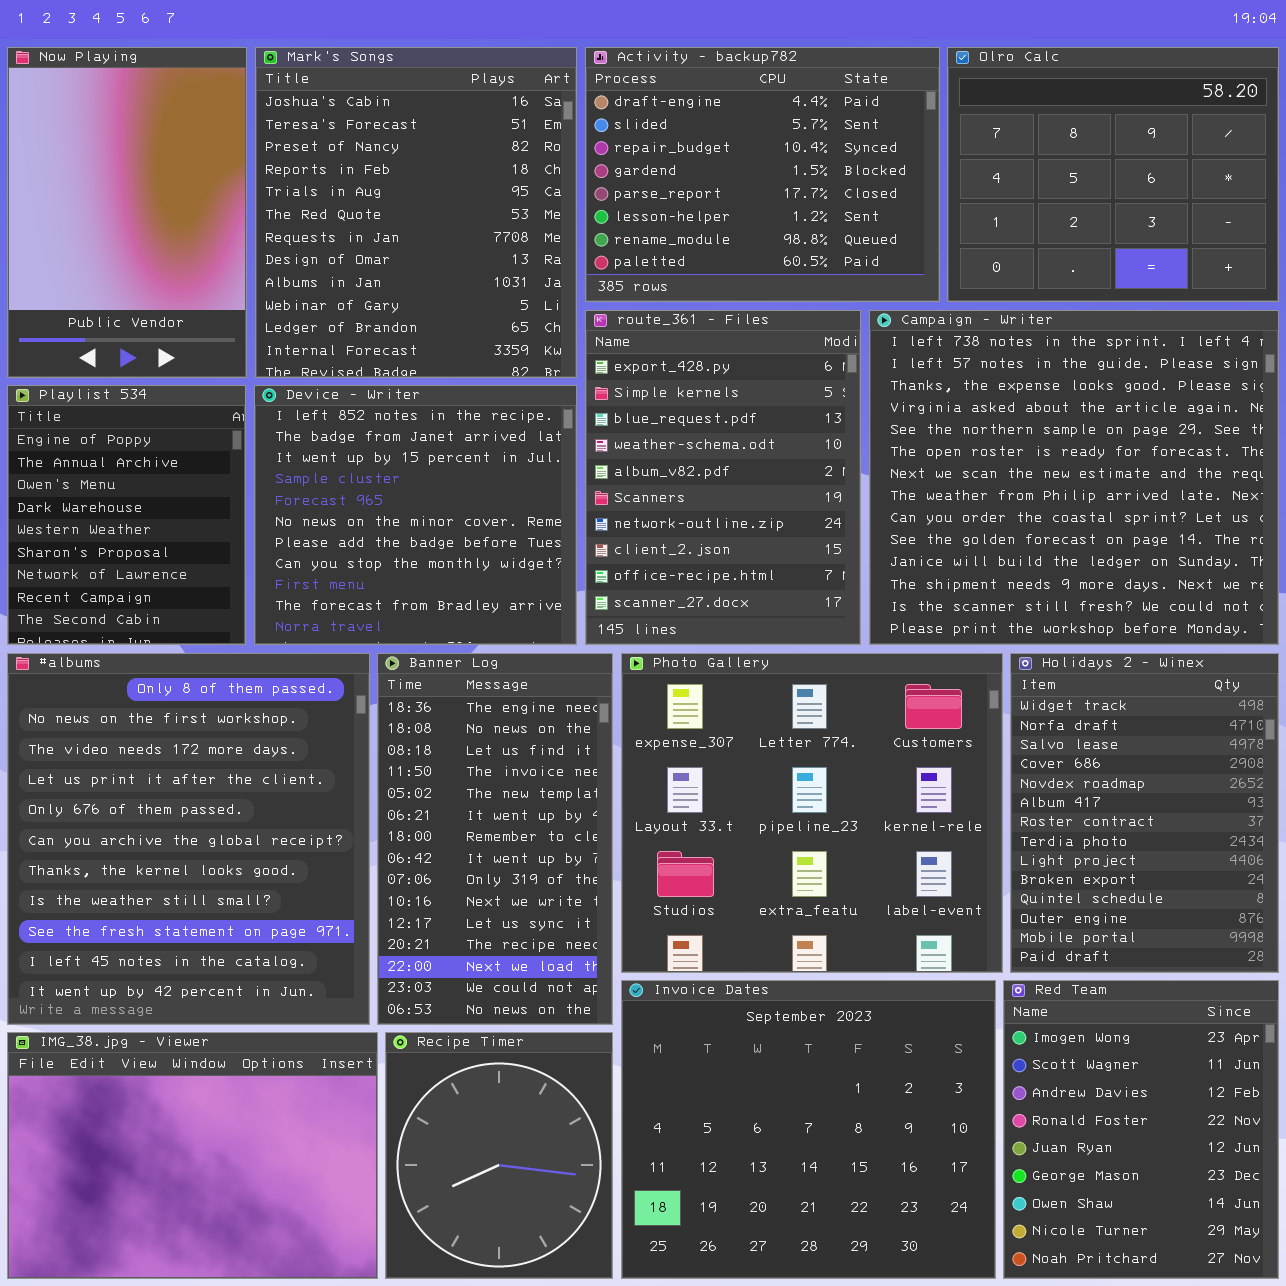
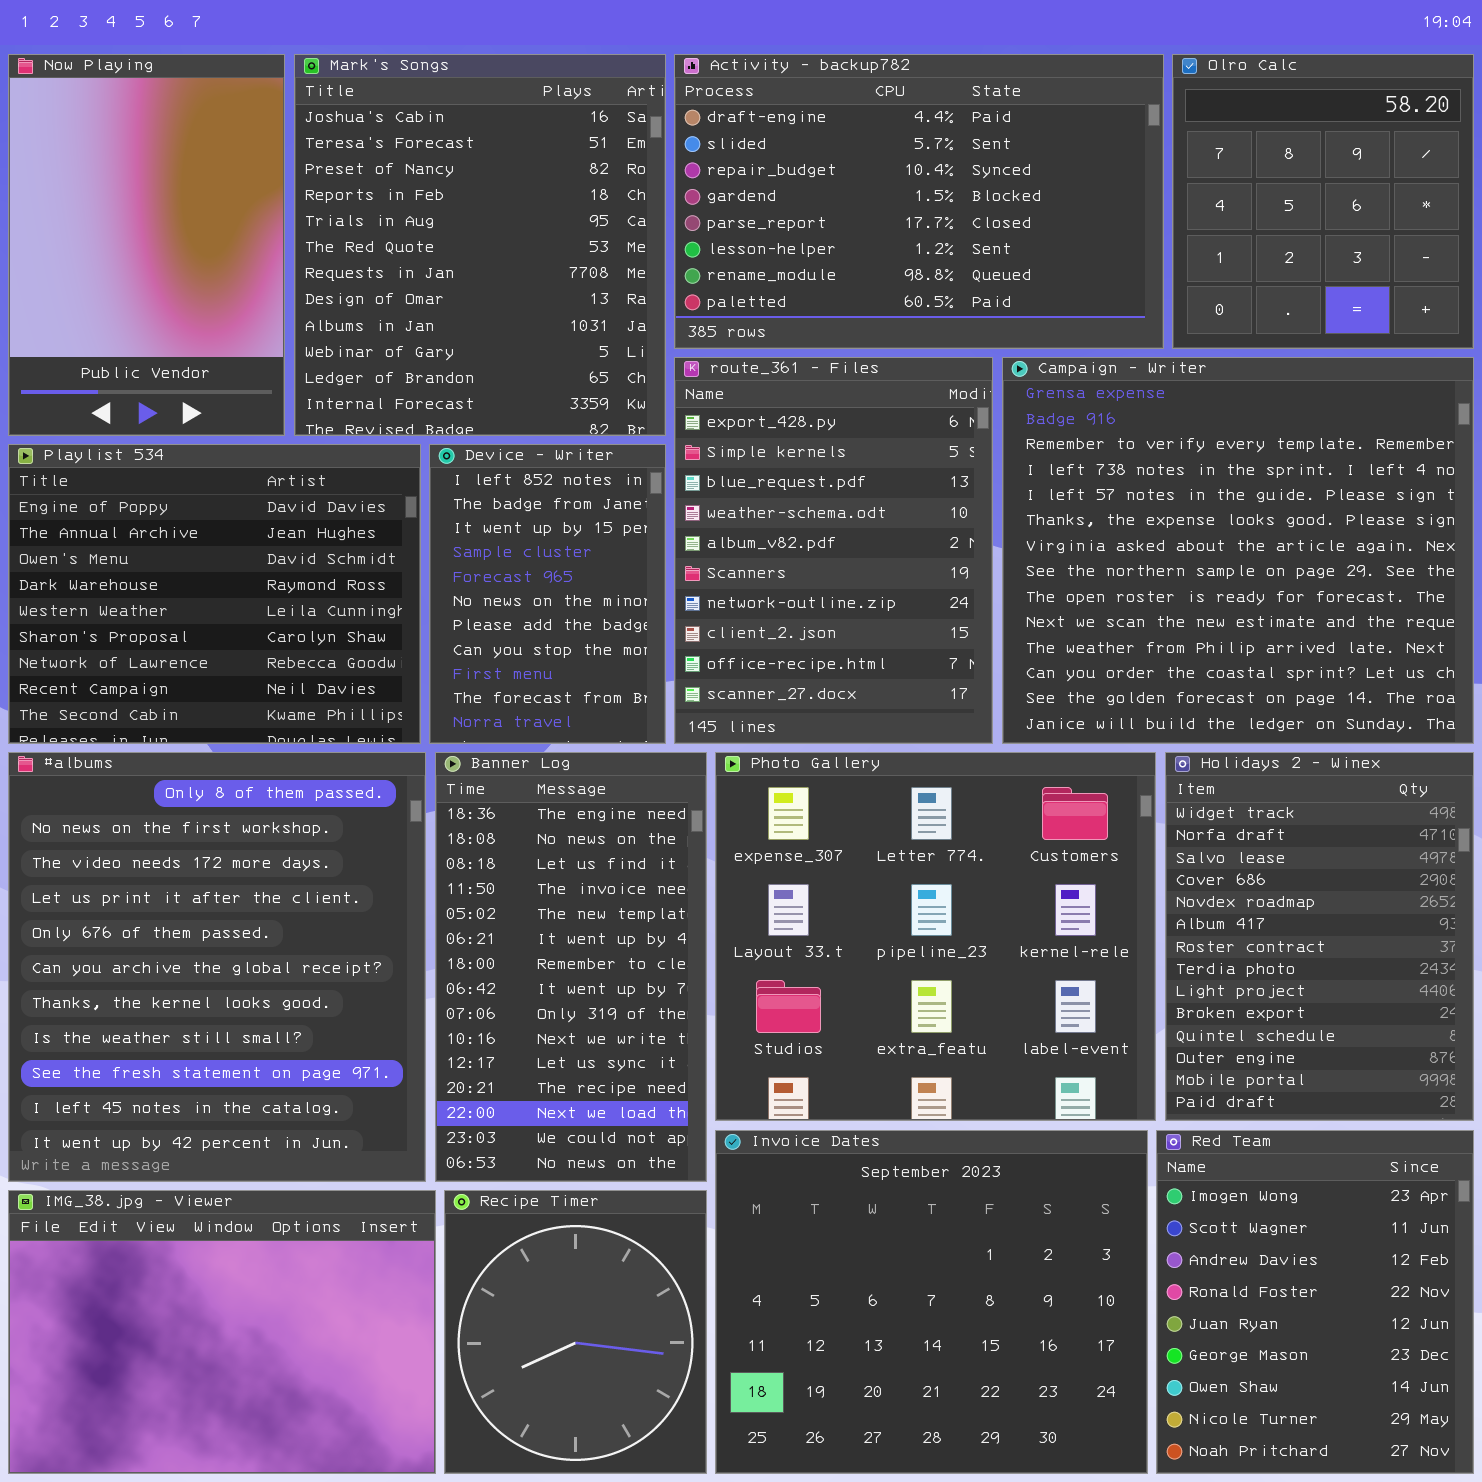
Activity - backup782: [585,47,940,302] -> [674,54,1164,349], resized
Olro Calc: [947,47,1279,302] -> [1172,54,1474,349], resized
Campaign - Writer: [869,310,1279,645] -> [1002,357,1474,744], scrolled up 3 rows
Playlist 534: [7,385,246,645] -> [8,444,421,744], resized
Device - Writer: [254,385,577,645] -> [429,444,666,744], resized

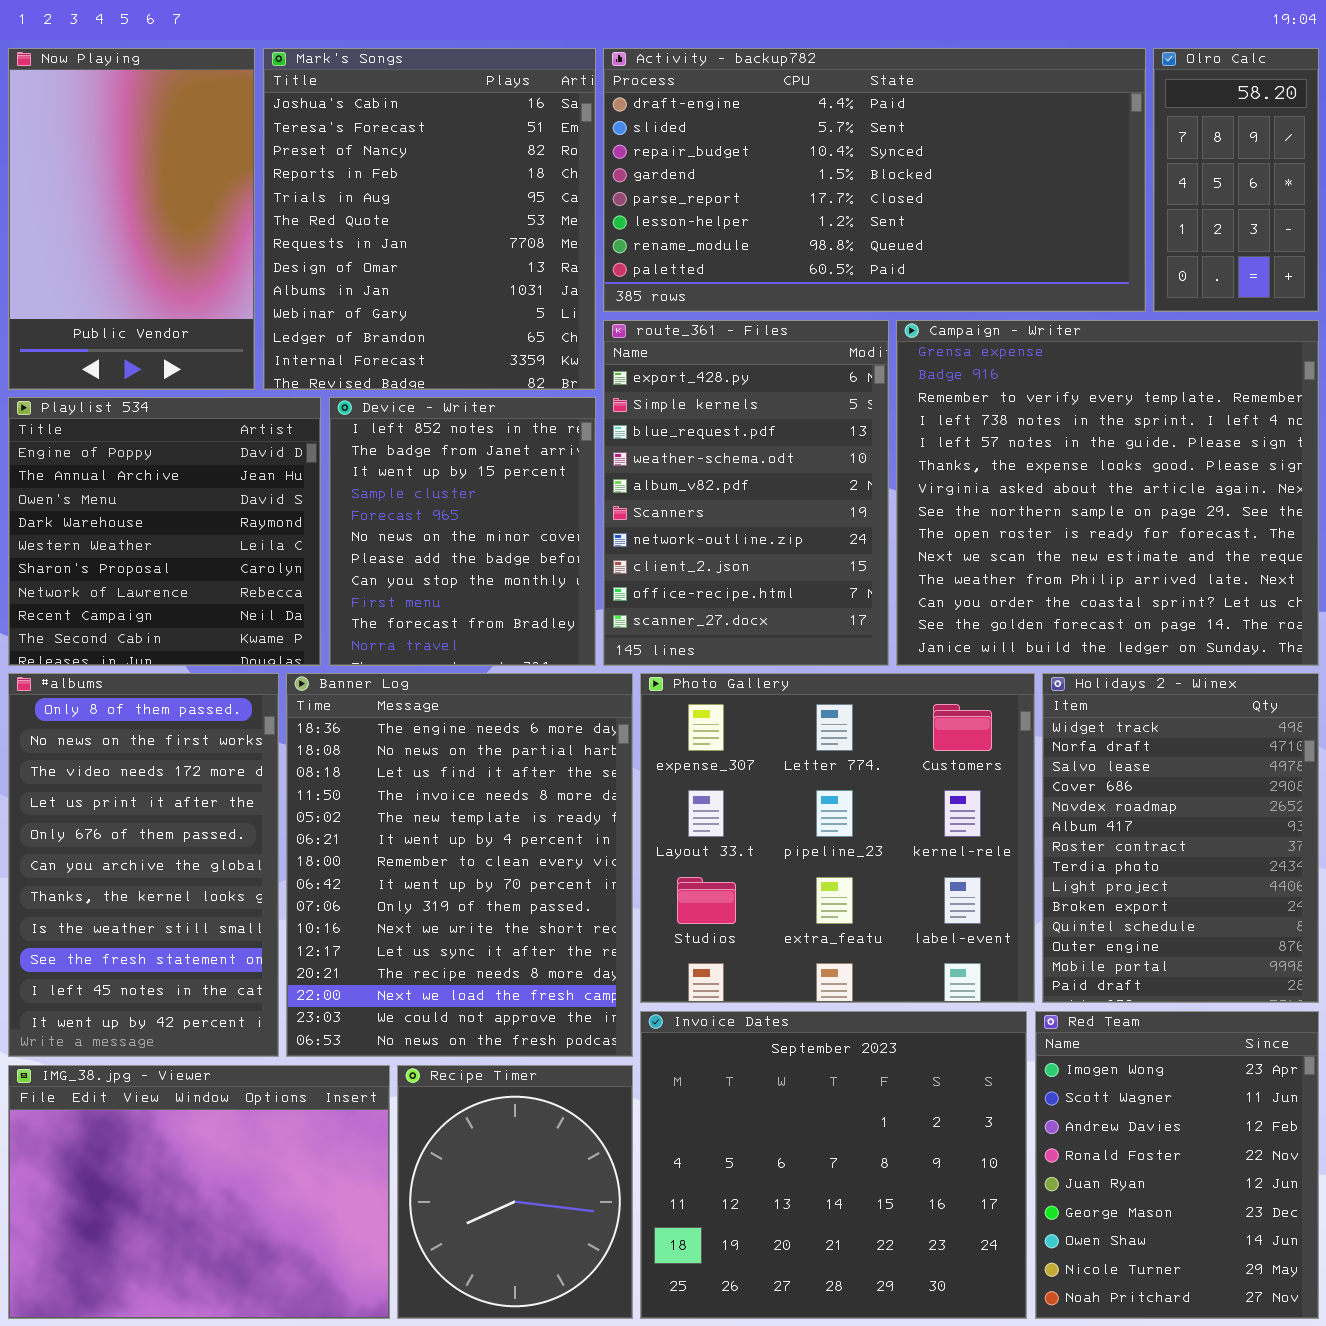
Activity - backup782: [674,54,1164,349] -> [603,48,1146,312], resized
Olro Calc: [1172,54,1474,349] -> [1153,48,1319,312], resized
Playlist 534: [8,444,421,744] -> [8,397,321,666], resized
Device - Writer: [429,444,666,744] -> [329,397,596,666], resized
#albums: [8,752,426,1182] -> [8,673,279,1057], resized
Banner Log: [435,752,707,1182] -> [286,673,633,1057], resized

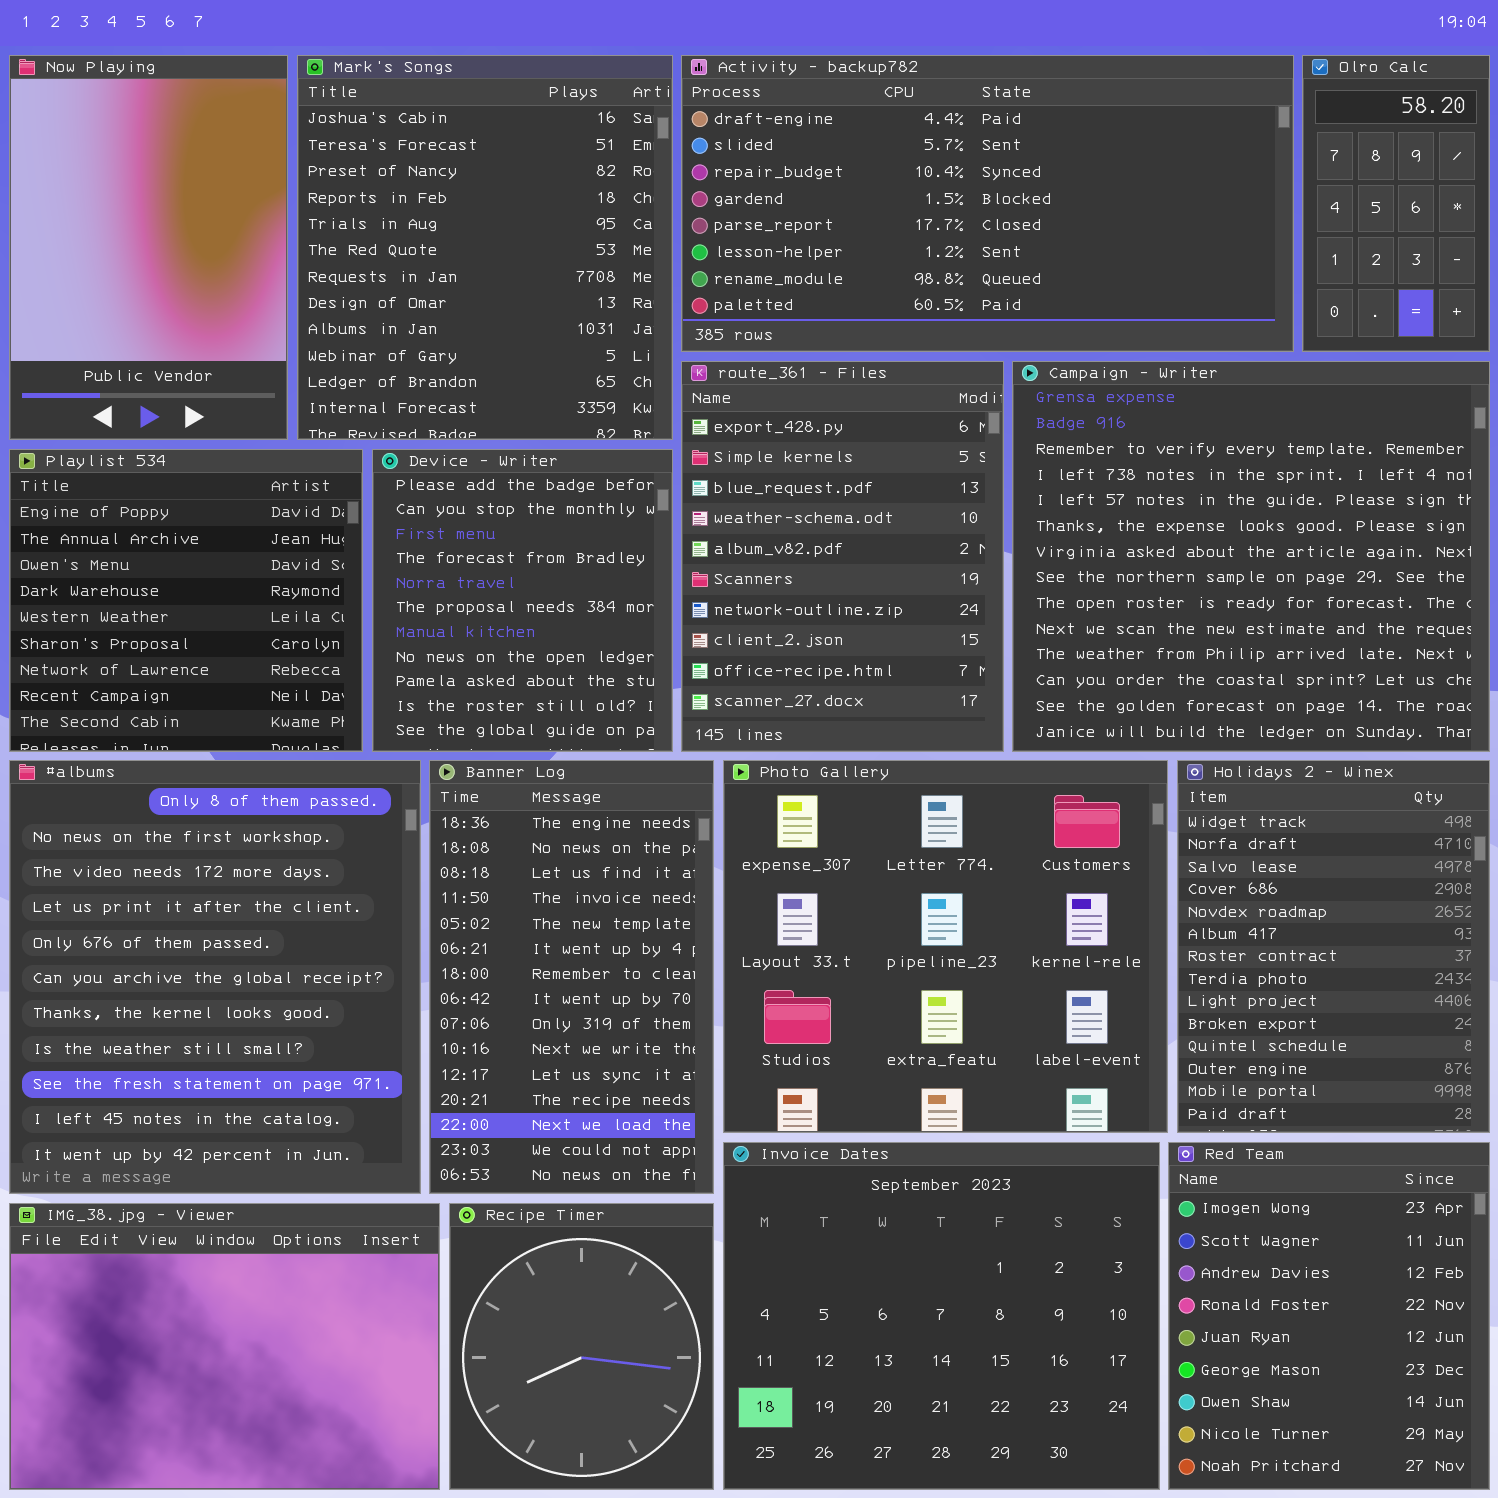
Device - Writer: [329,397,596,666] -> [372,449,673,752], scrolled down 6 rows
#albums: [8,673,279,1057] -> [9,760,421,1194], resized
Banner Log: [286,673,633,1057] -> [429,760,714,1194], resized

